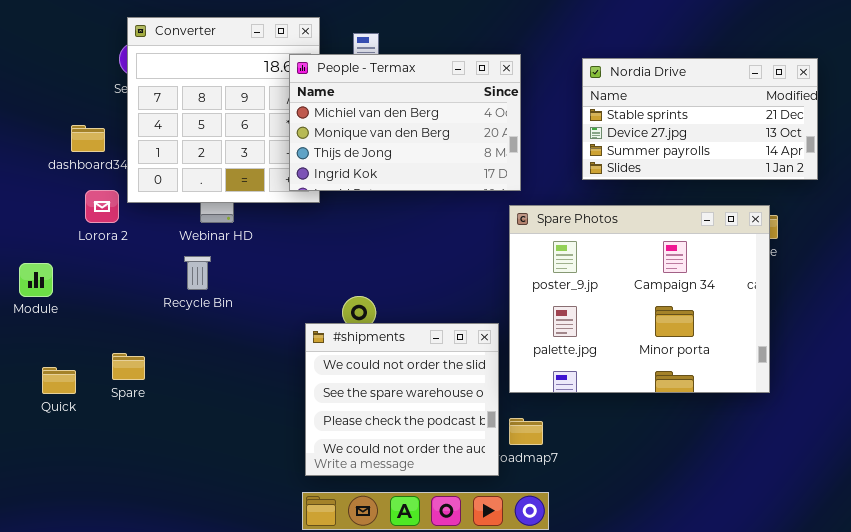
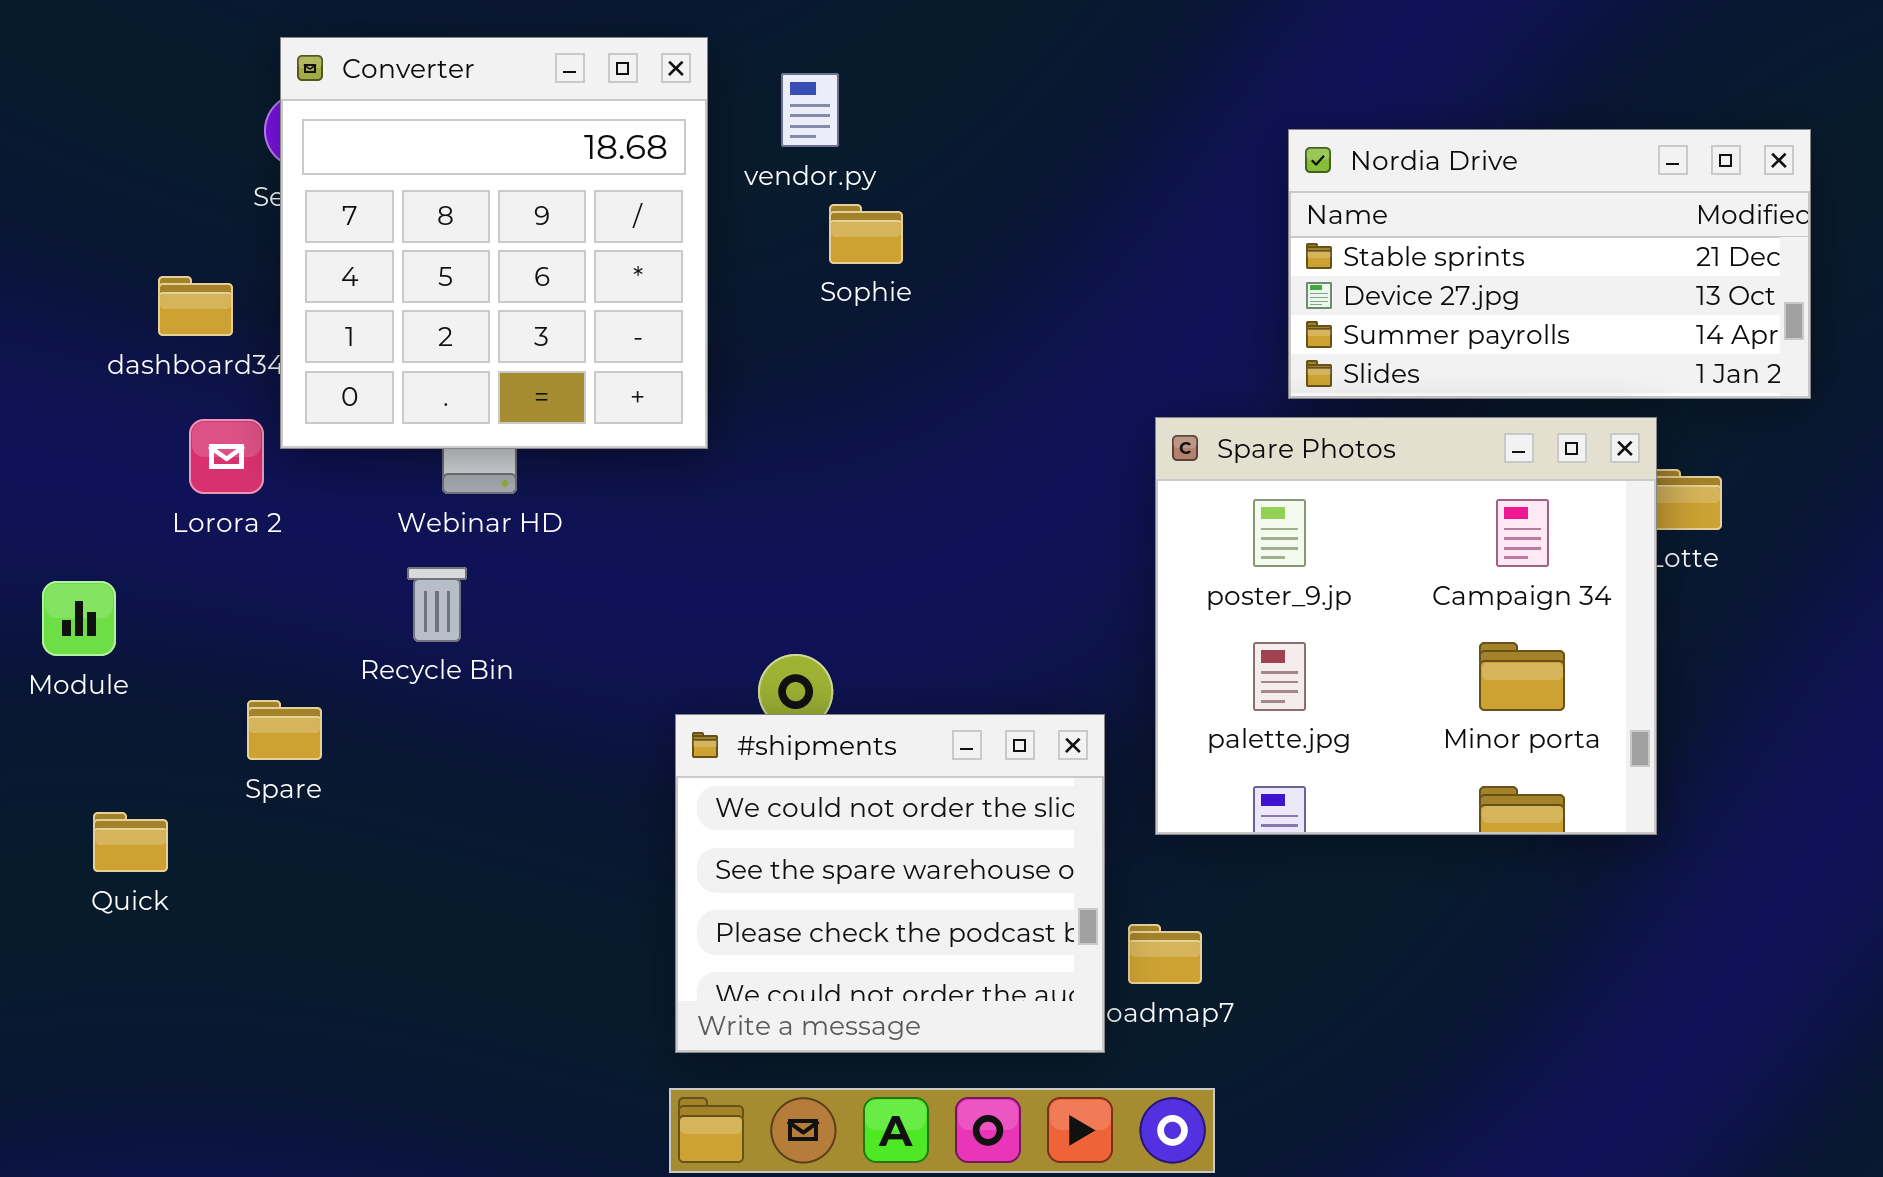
People - Termax: [289,54,521,191] -> none, closed
Spare Photos: [509,205,770,393] -> [1155,417,1657,835], moved, resized
Spare: [112,353,145,380] -> [247,700,322,760], moved

